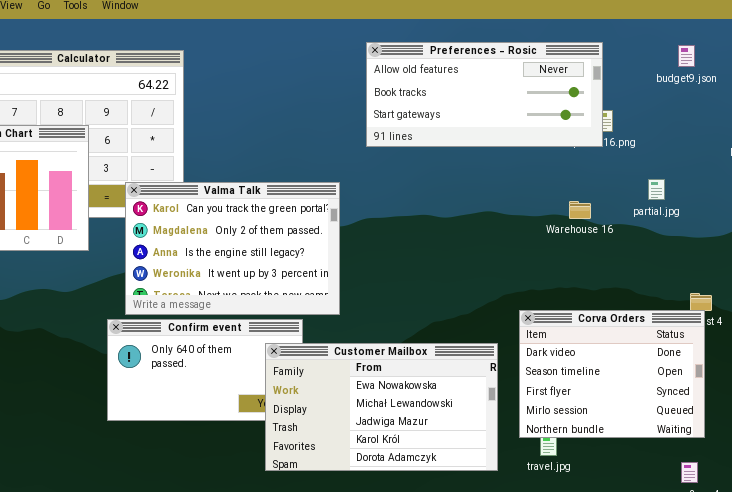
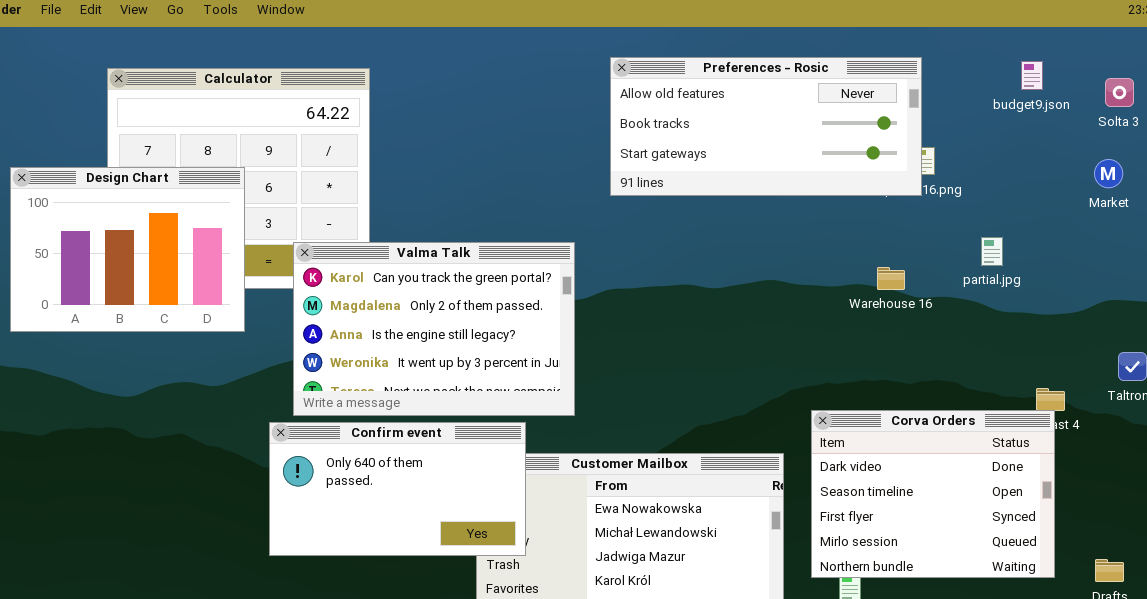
Confirm event: [107,319,303,421] -> [269,422,526,556], raised

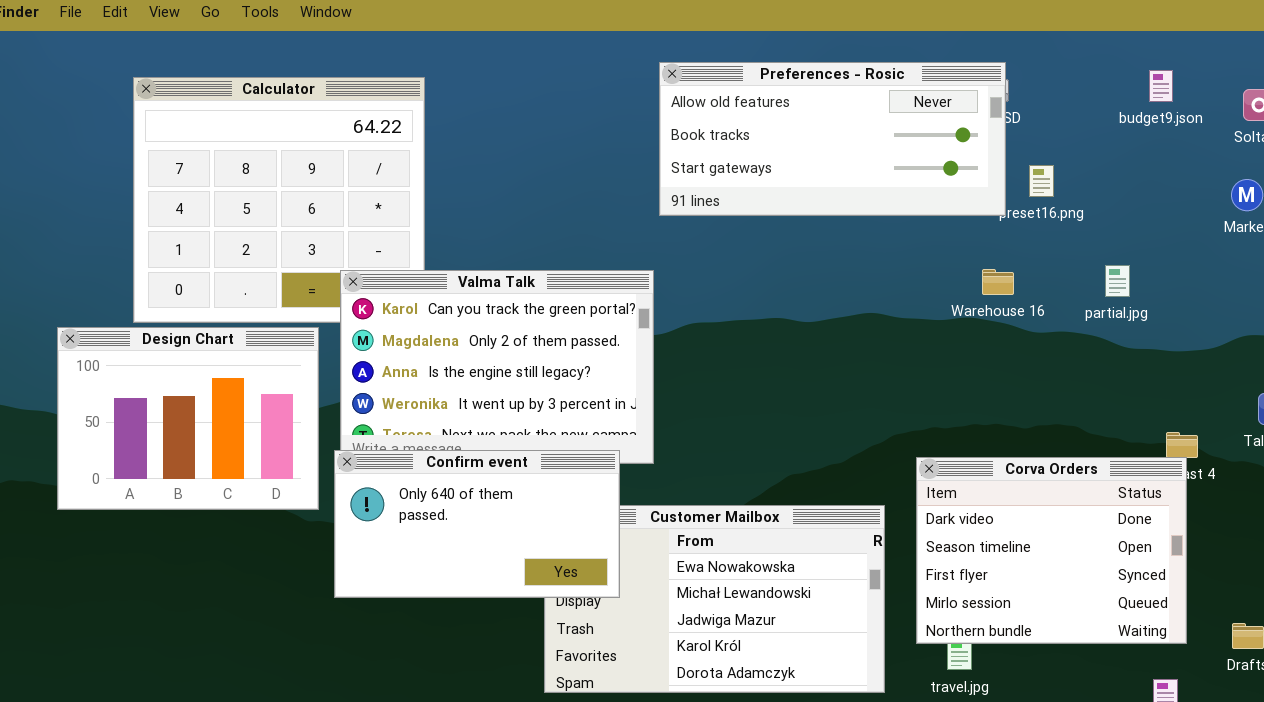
Preferences - Rosic: [610,57,922,196] -> [659,62,1006,216], moved
Design Chart: [10,167,245,332] -> [57,327,319,510], moved
Warehouse 16: [877,267,905,290] -> [982,269,1014,295], moved
Confirm event: [269,422,526,556] -> [334,450,620,598], moved

